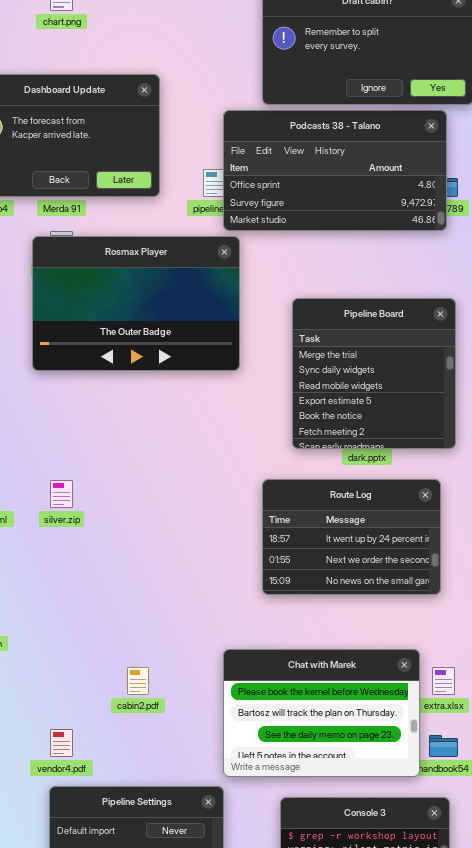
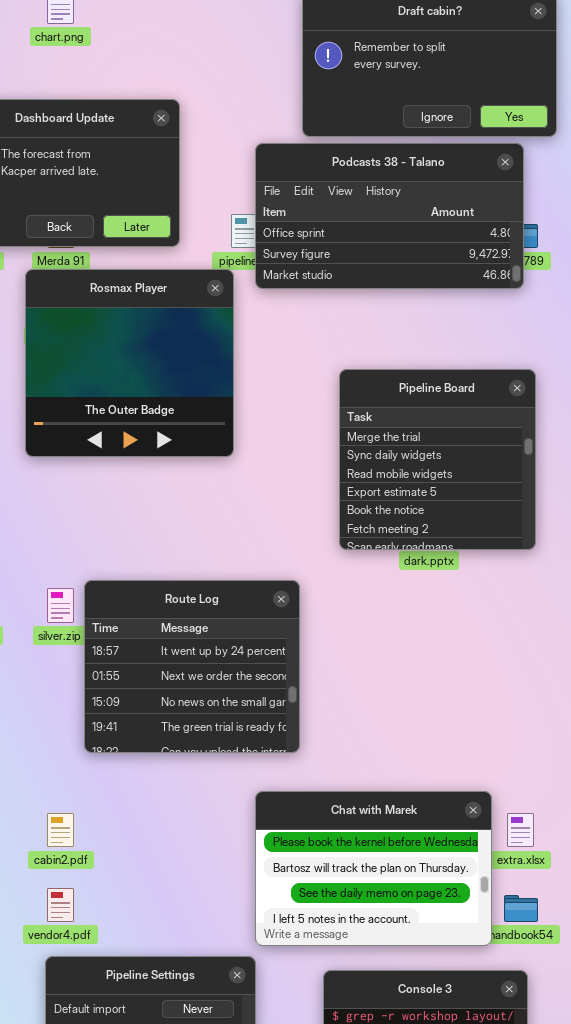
Rosmax Player: [32,236,240,371] -> [25,269,234,457], resized
Route Log: [262,479,441,595] -> [84,580,300,753], moved, resized
cabin2.pdf: [127,667,149,695] -> [47,813,74,847], moved

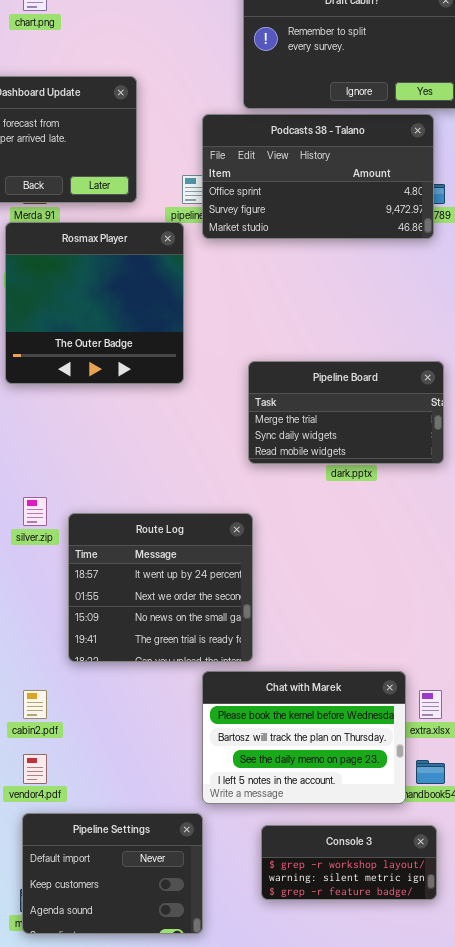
Pipeline Board: [339,369,536,550] -> [248,361,444,464], resized
Route Log: [84,580,300,753] -> [68,513,253,662], moved

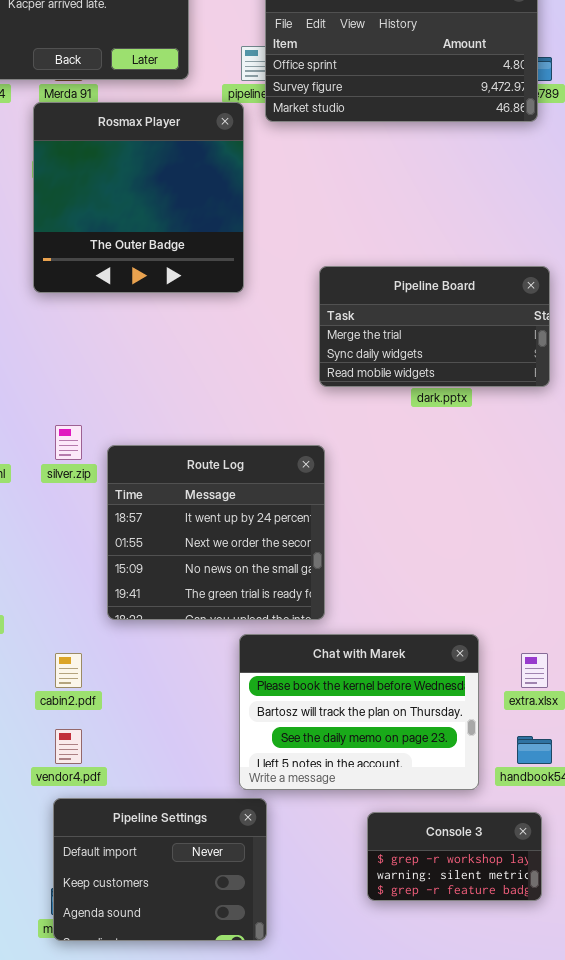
Chat with Marek: [202,671,406,804] -> [239,634,479,790], moved
Console 3: [261,825,437,900] -> [367,812,542,901], resized

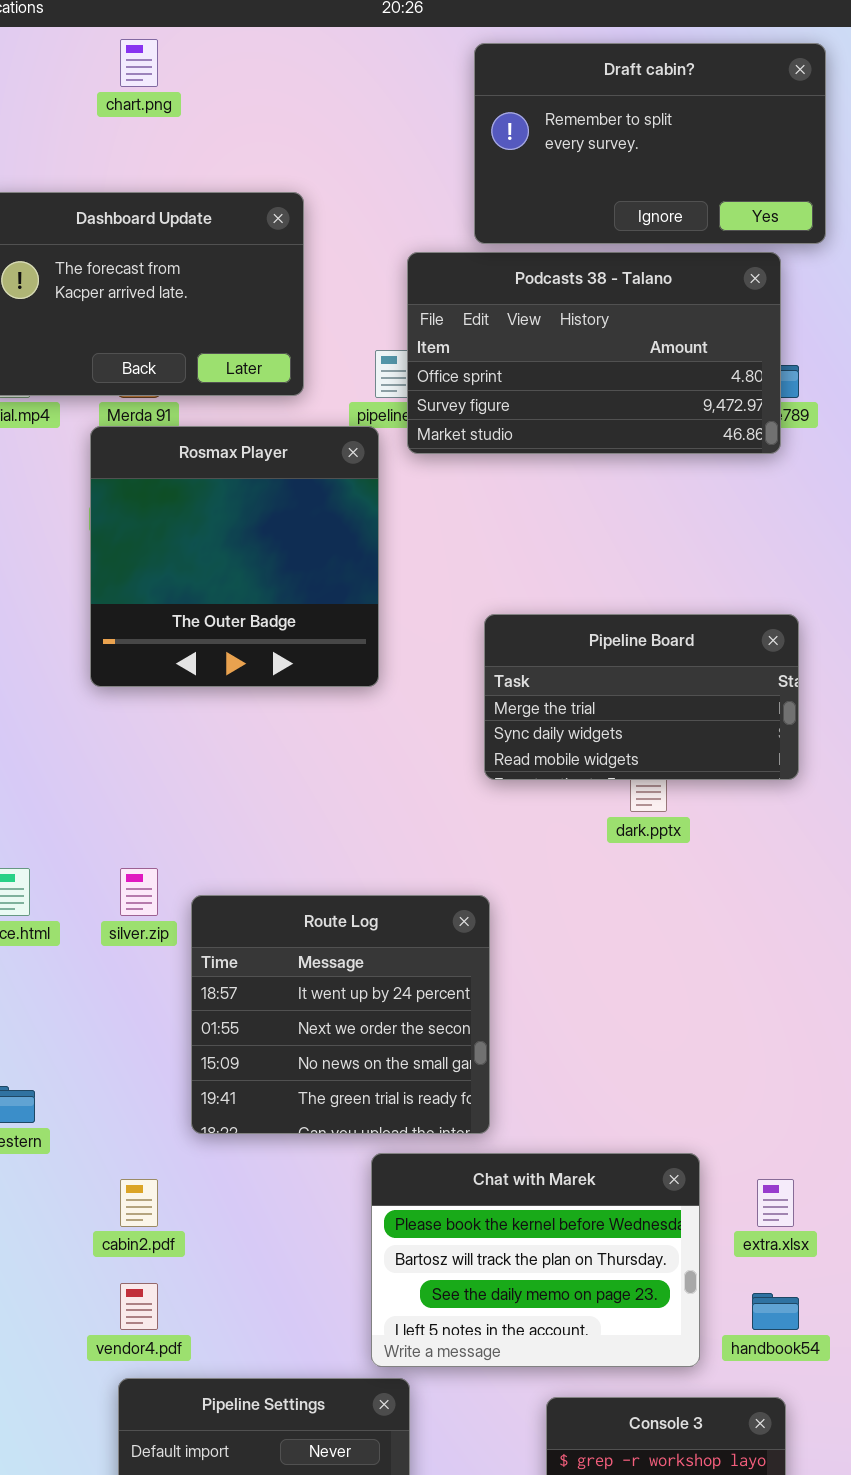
Pipeline Board: [319,266,550,387] -> [484,614,799,780], moved

